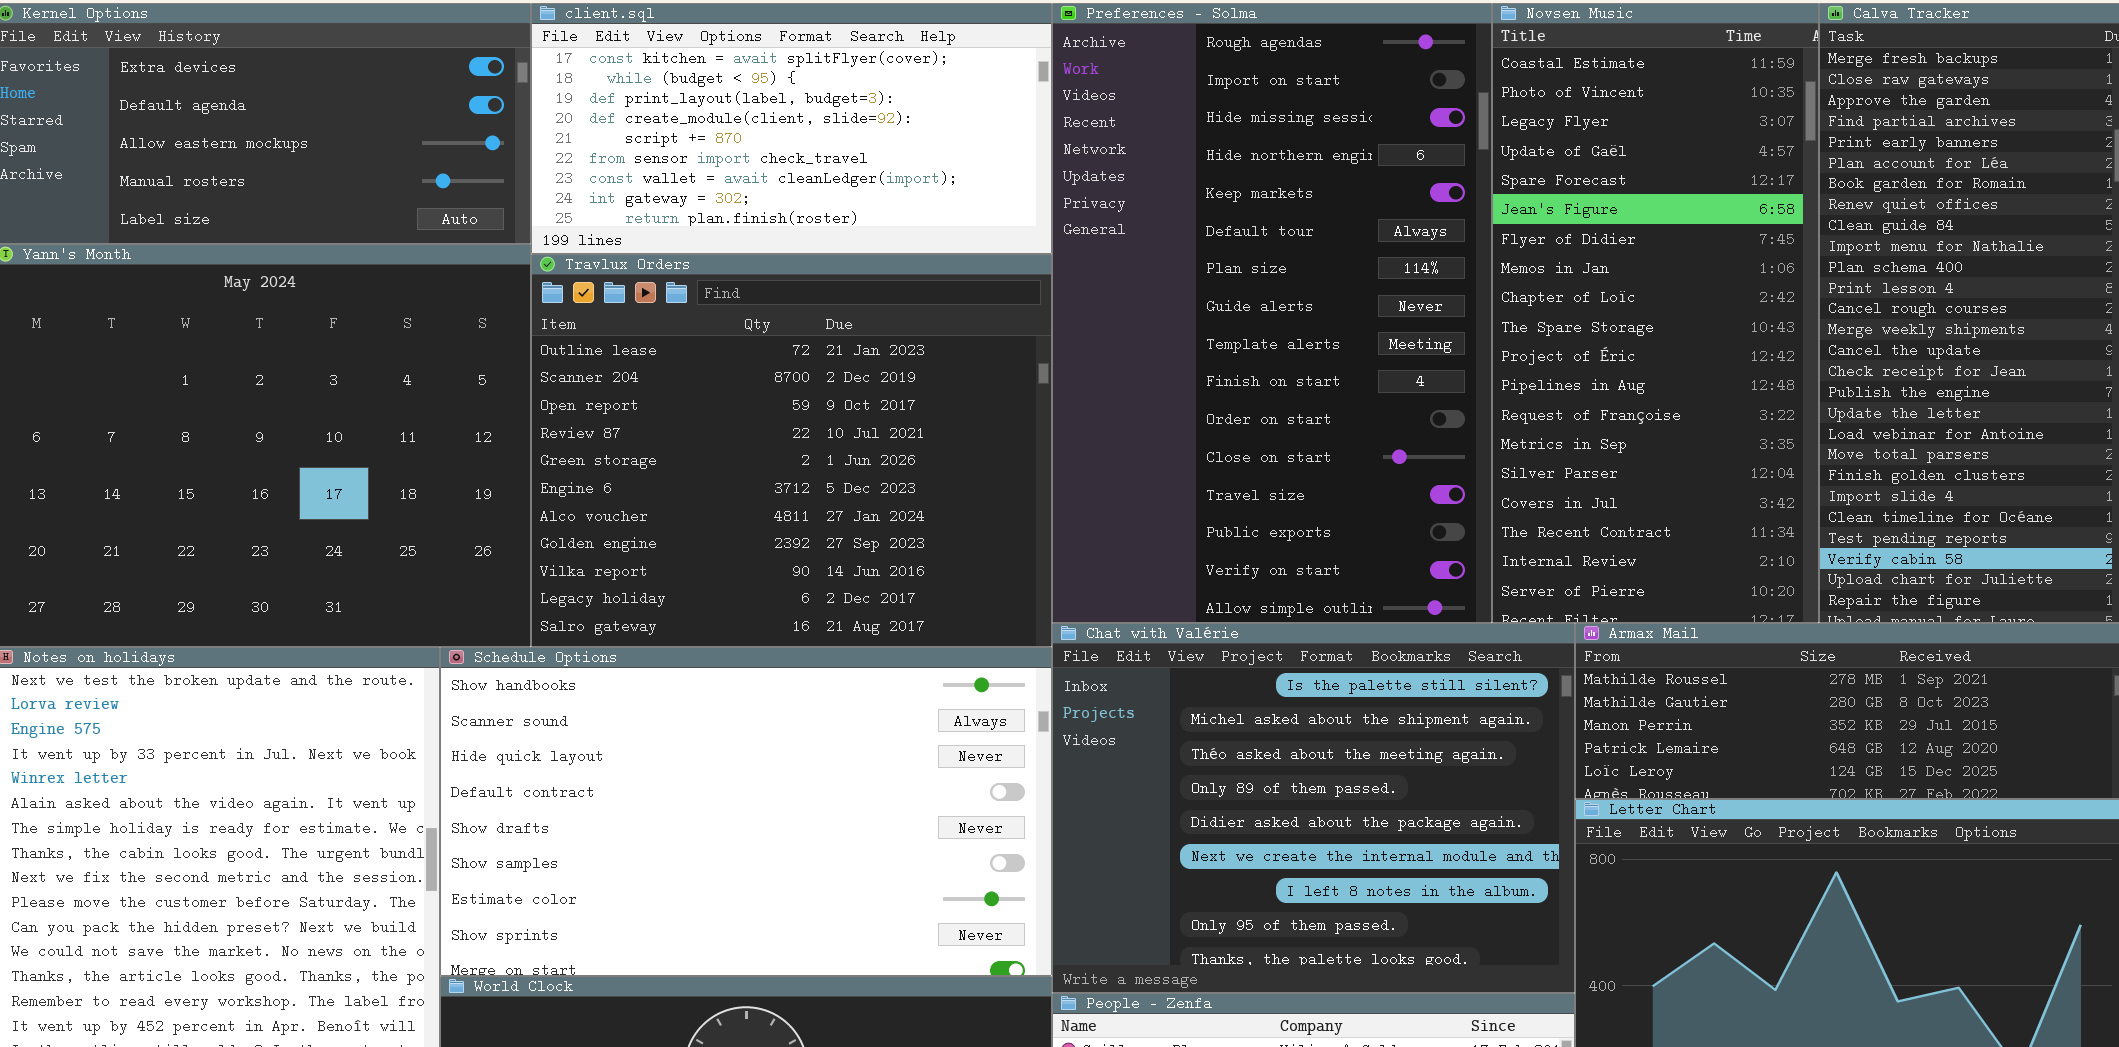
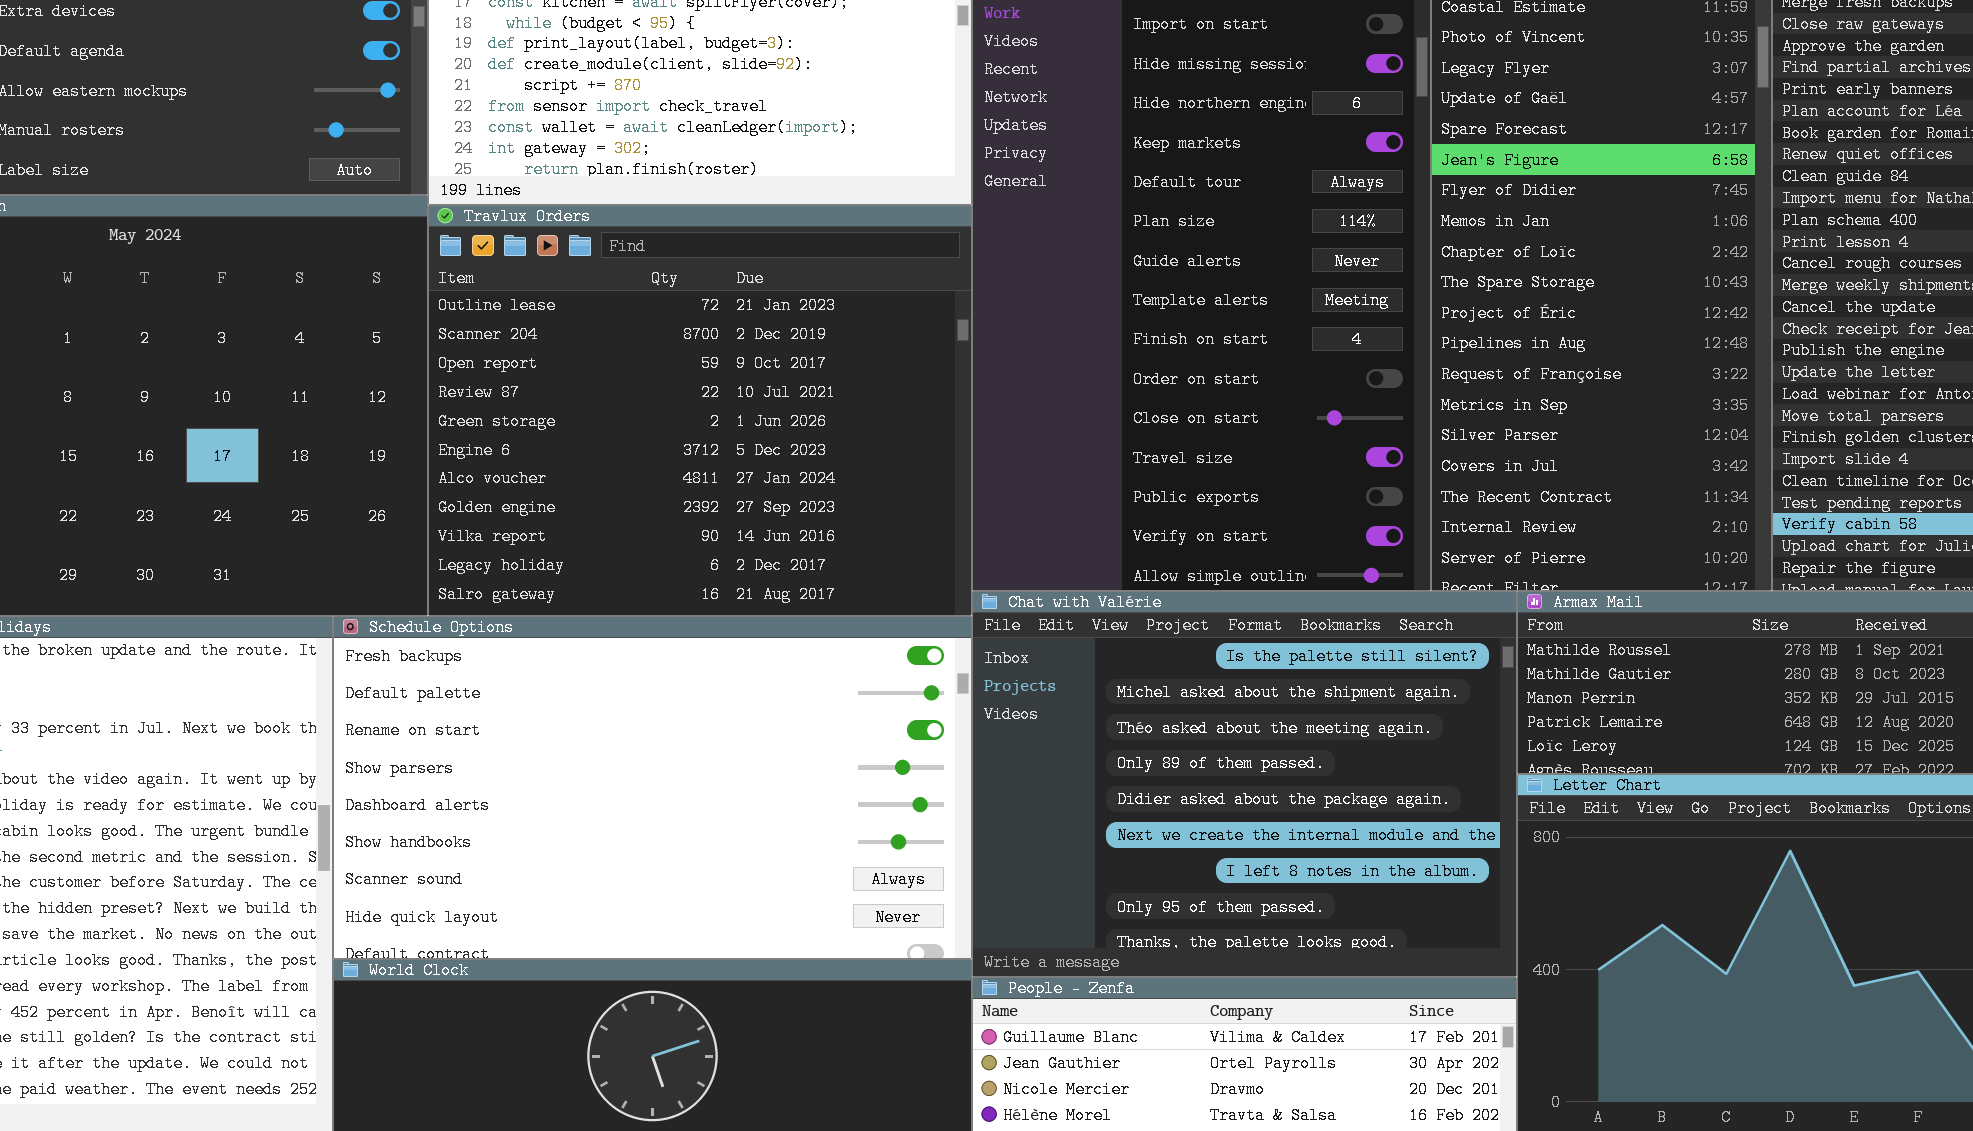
Schedule Options: [440,647,1052,976] -> [333,616,972,959], scrolled up 5 rows

